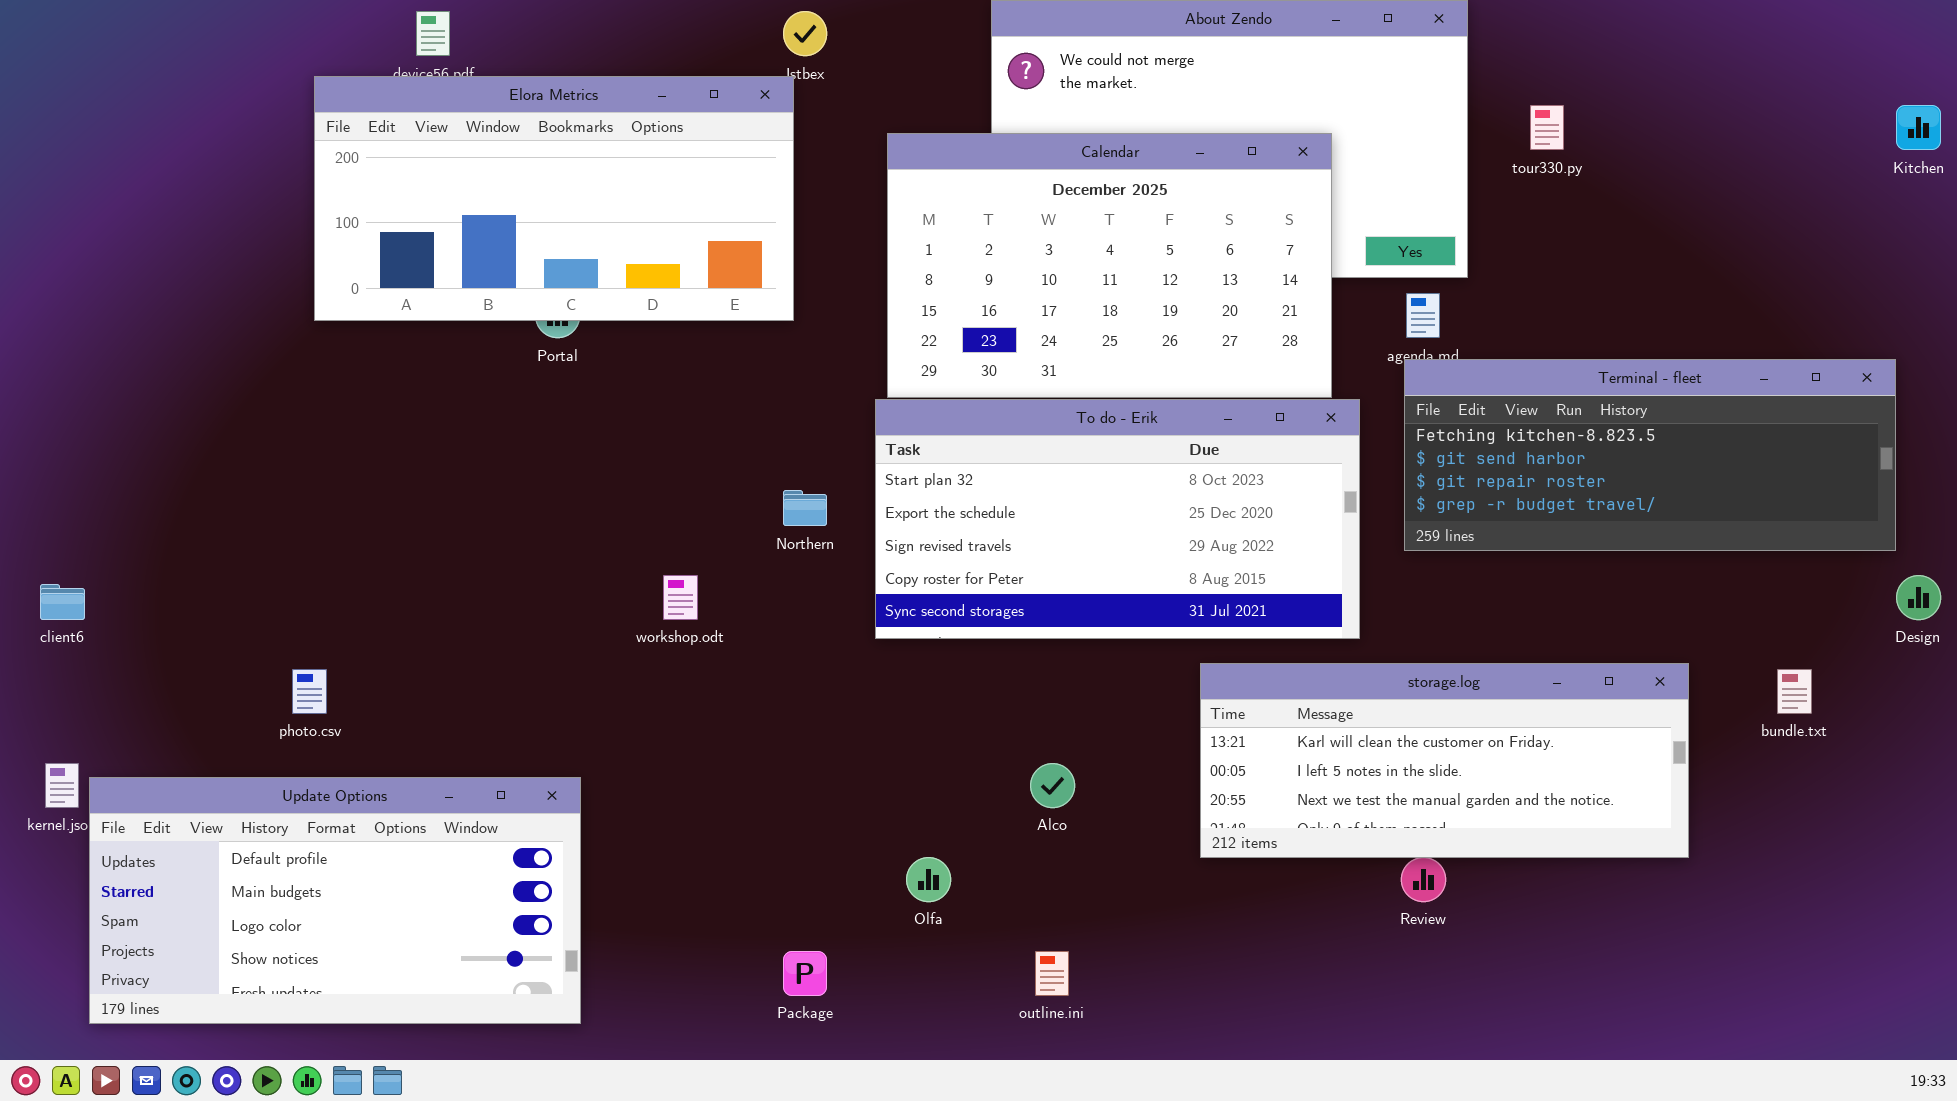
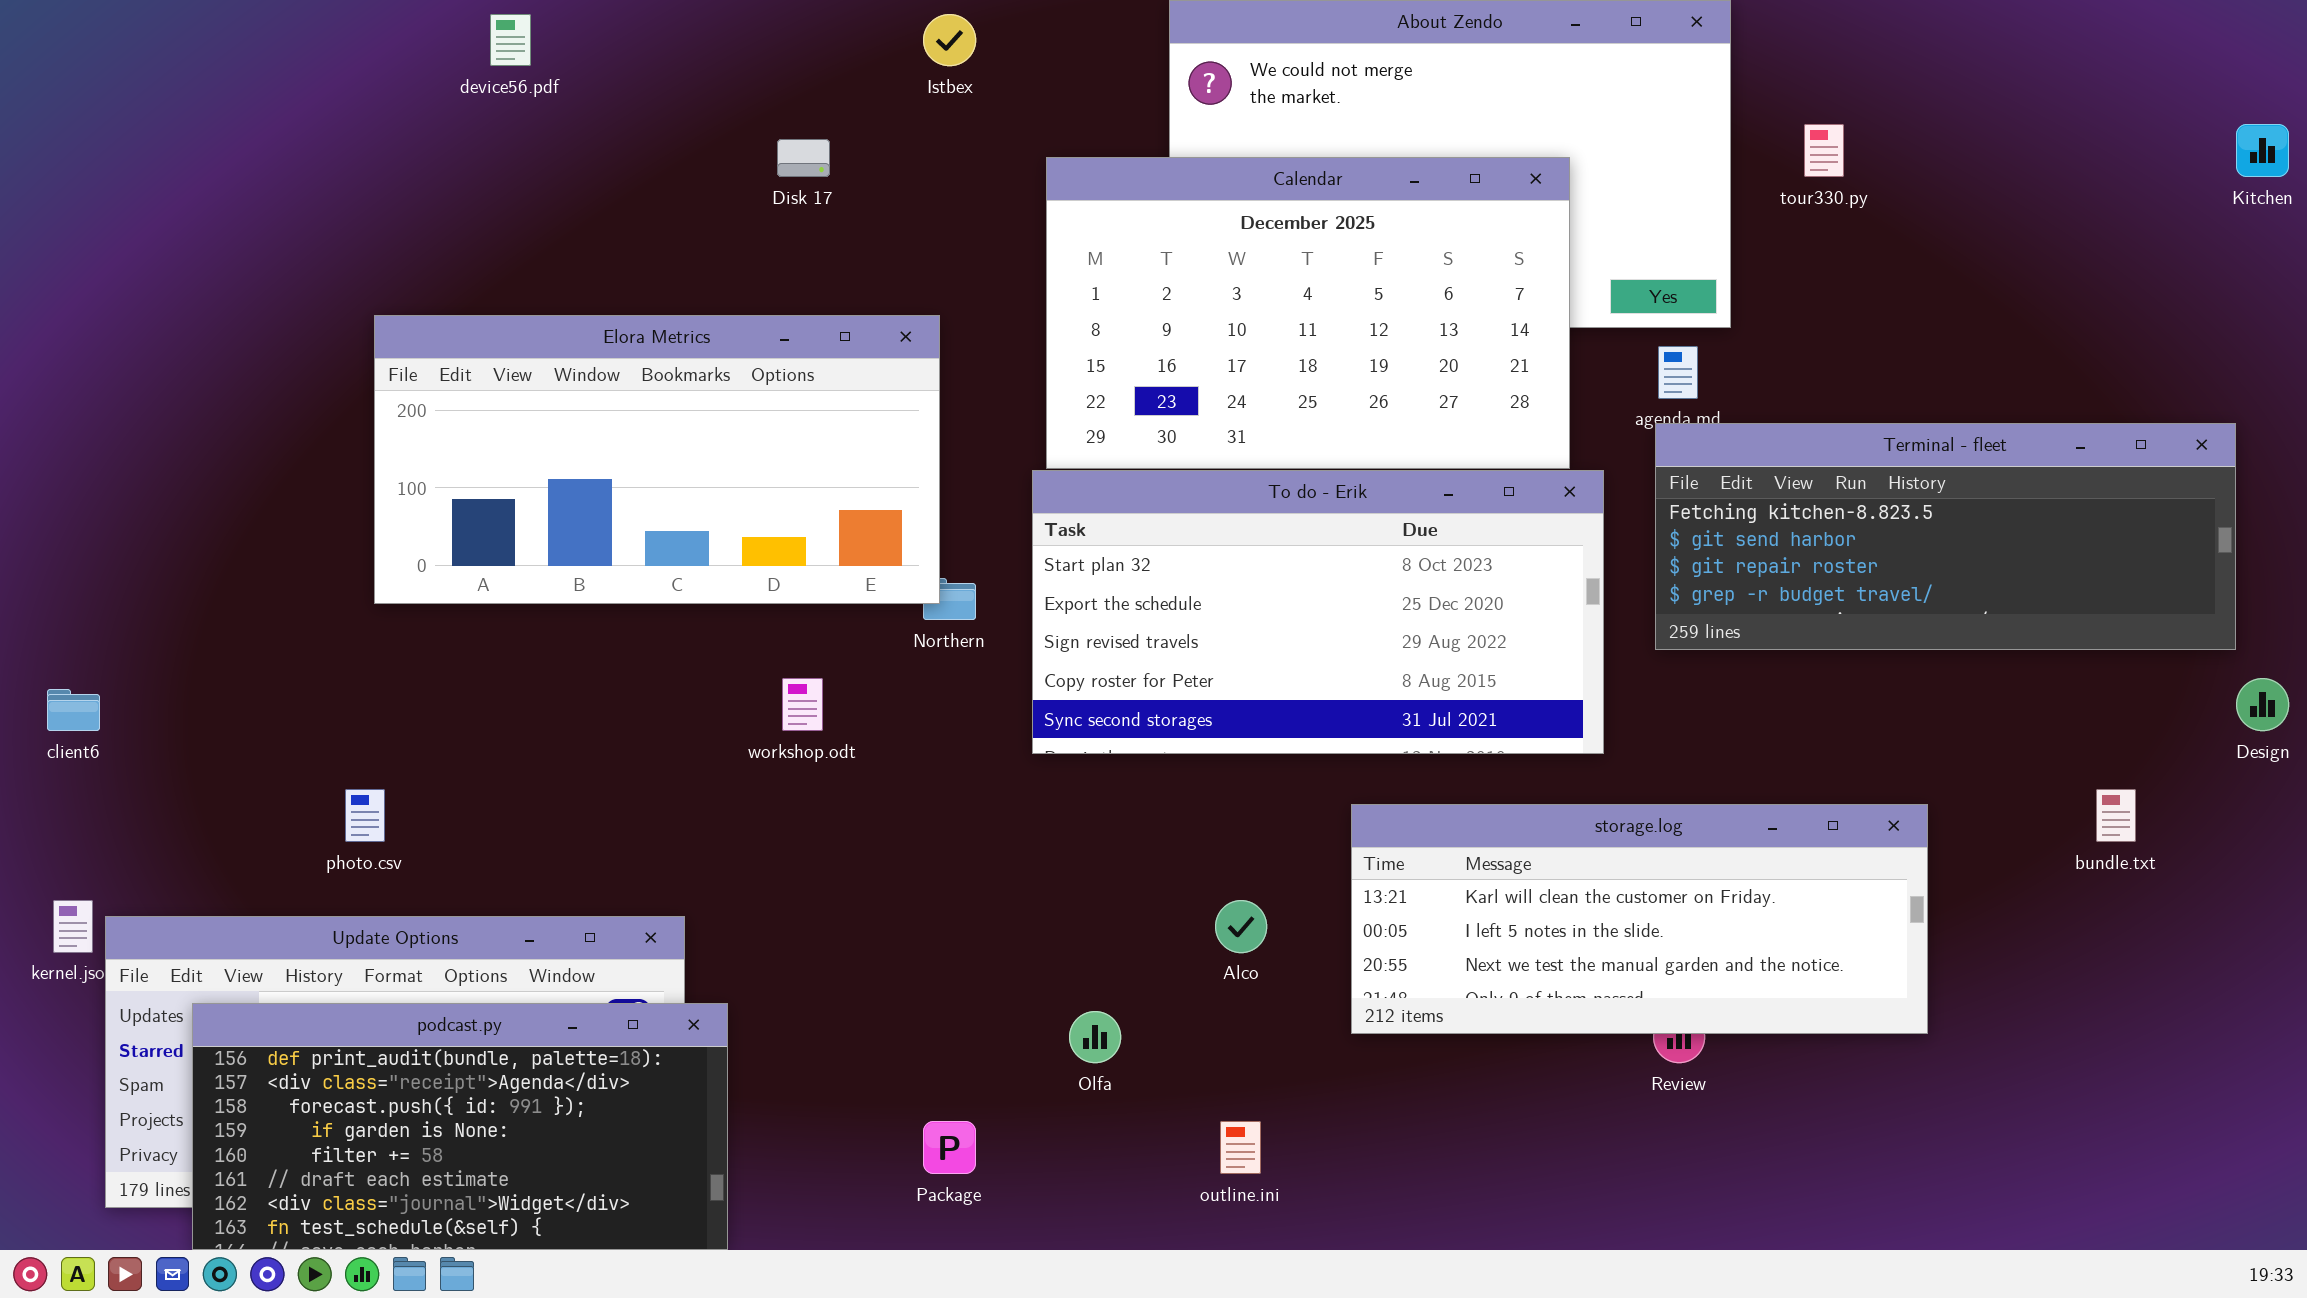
Elora Metrics: [314,76,794,321] -> [374,315,940,604], moved
storage.log: [1200,663,1689,858] -> [1351,804,1928,1034], moved
podcast.py: none -> [192,1003,728,1250], opened

